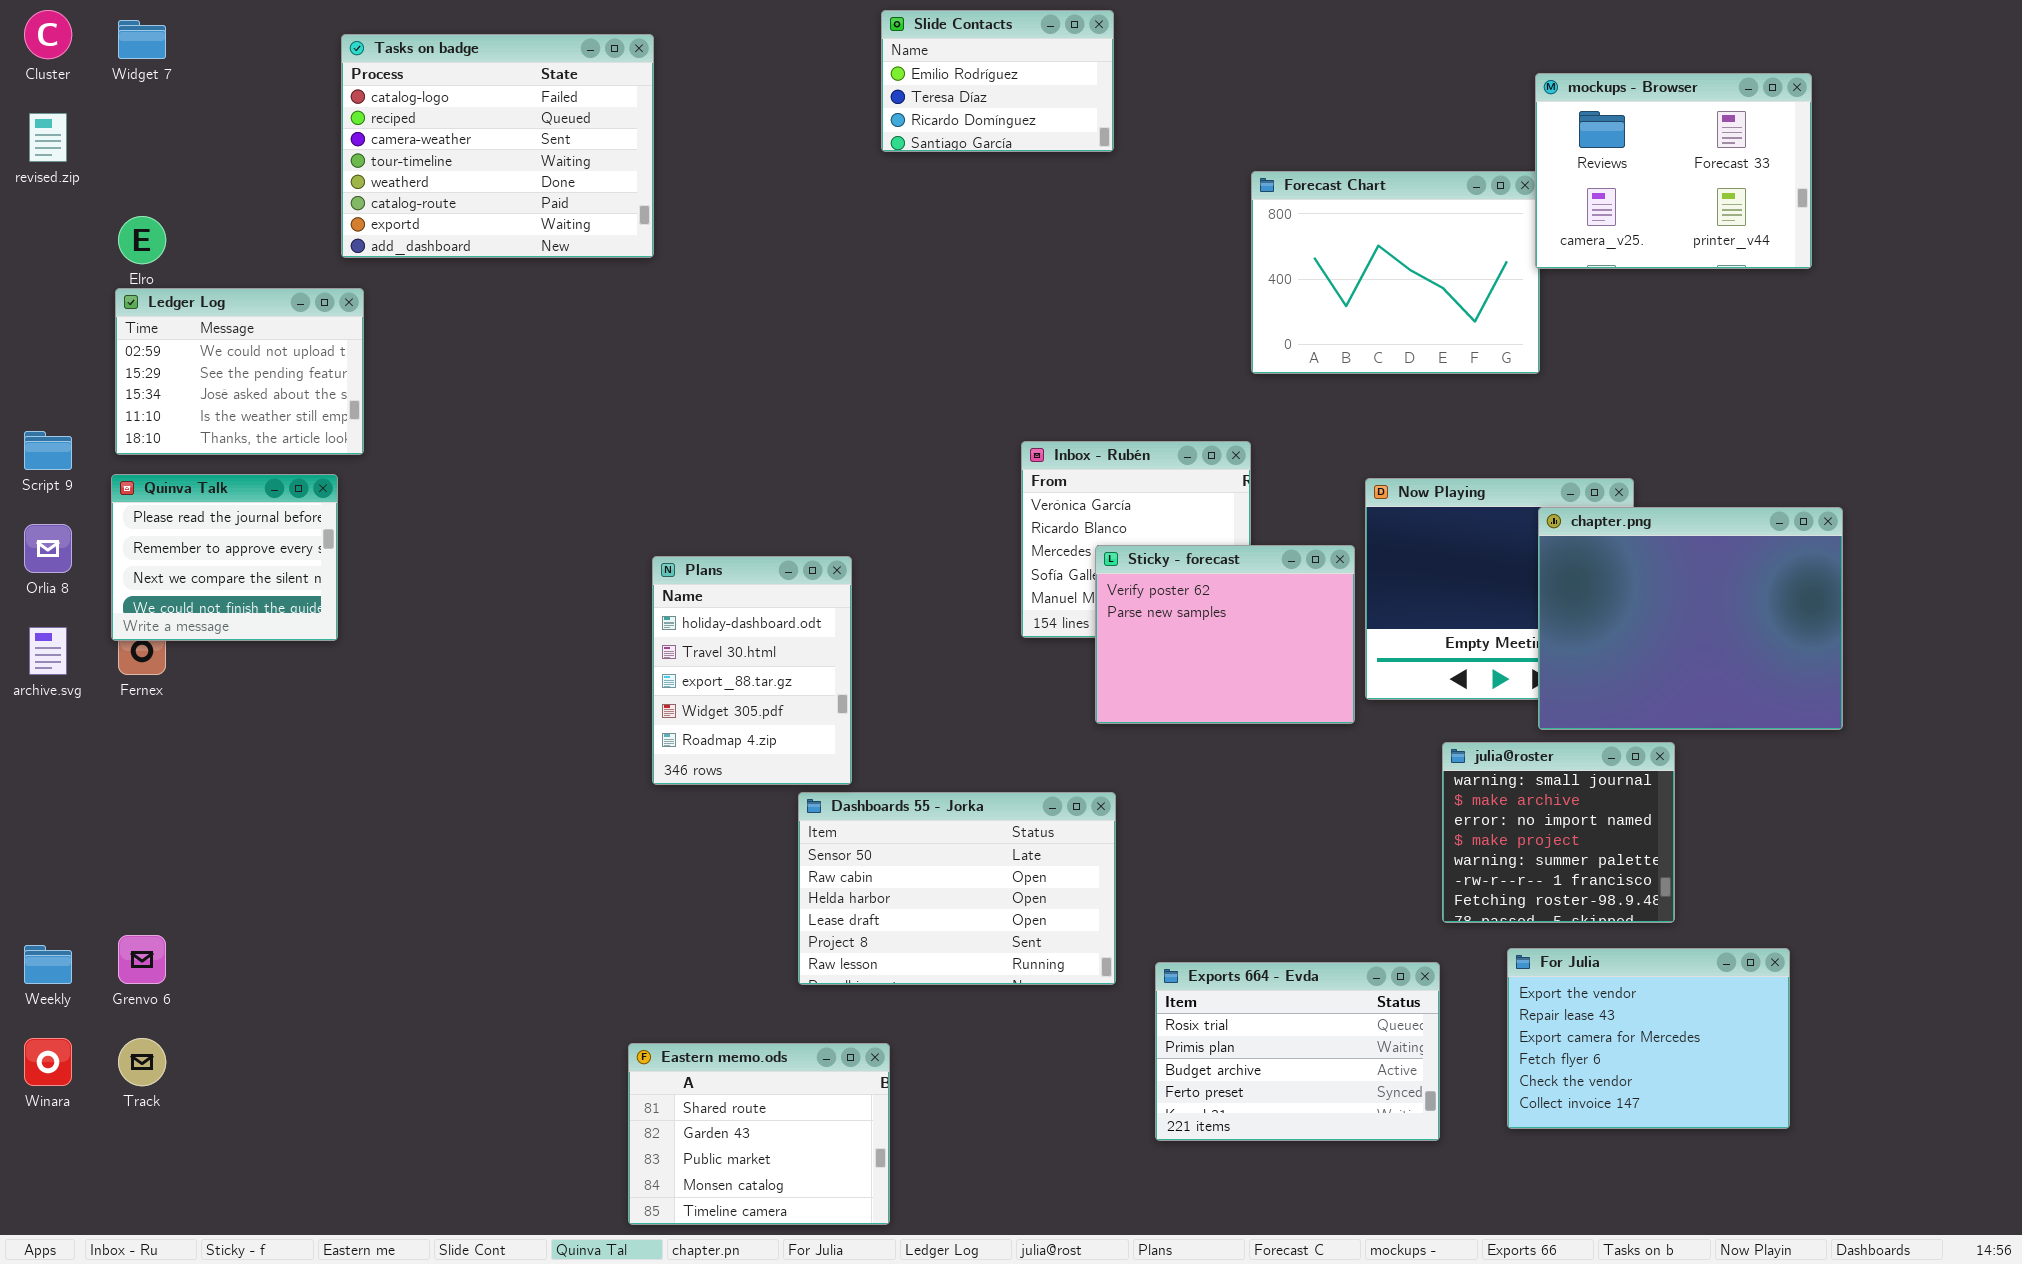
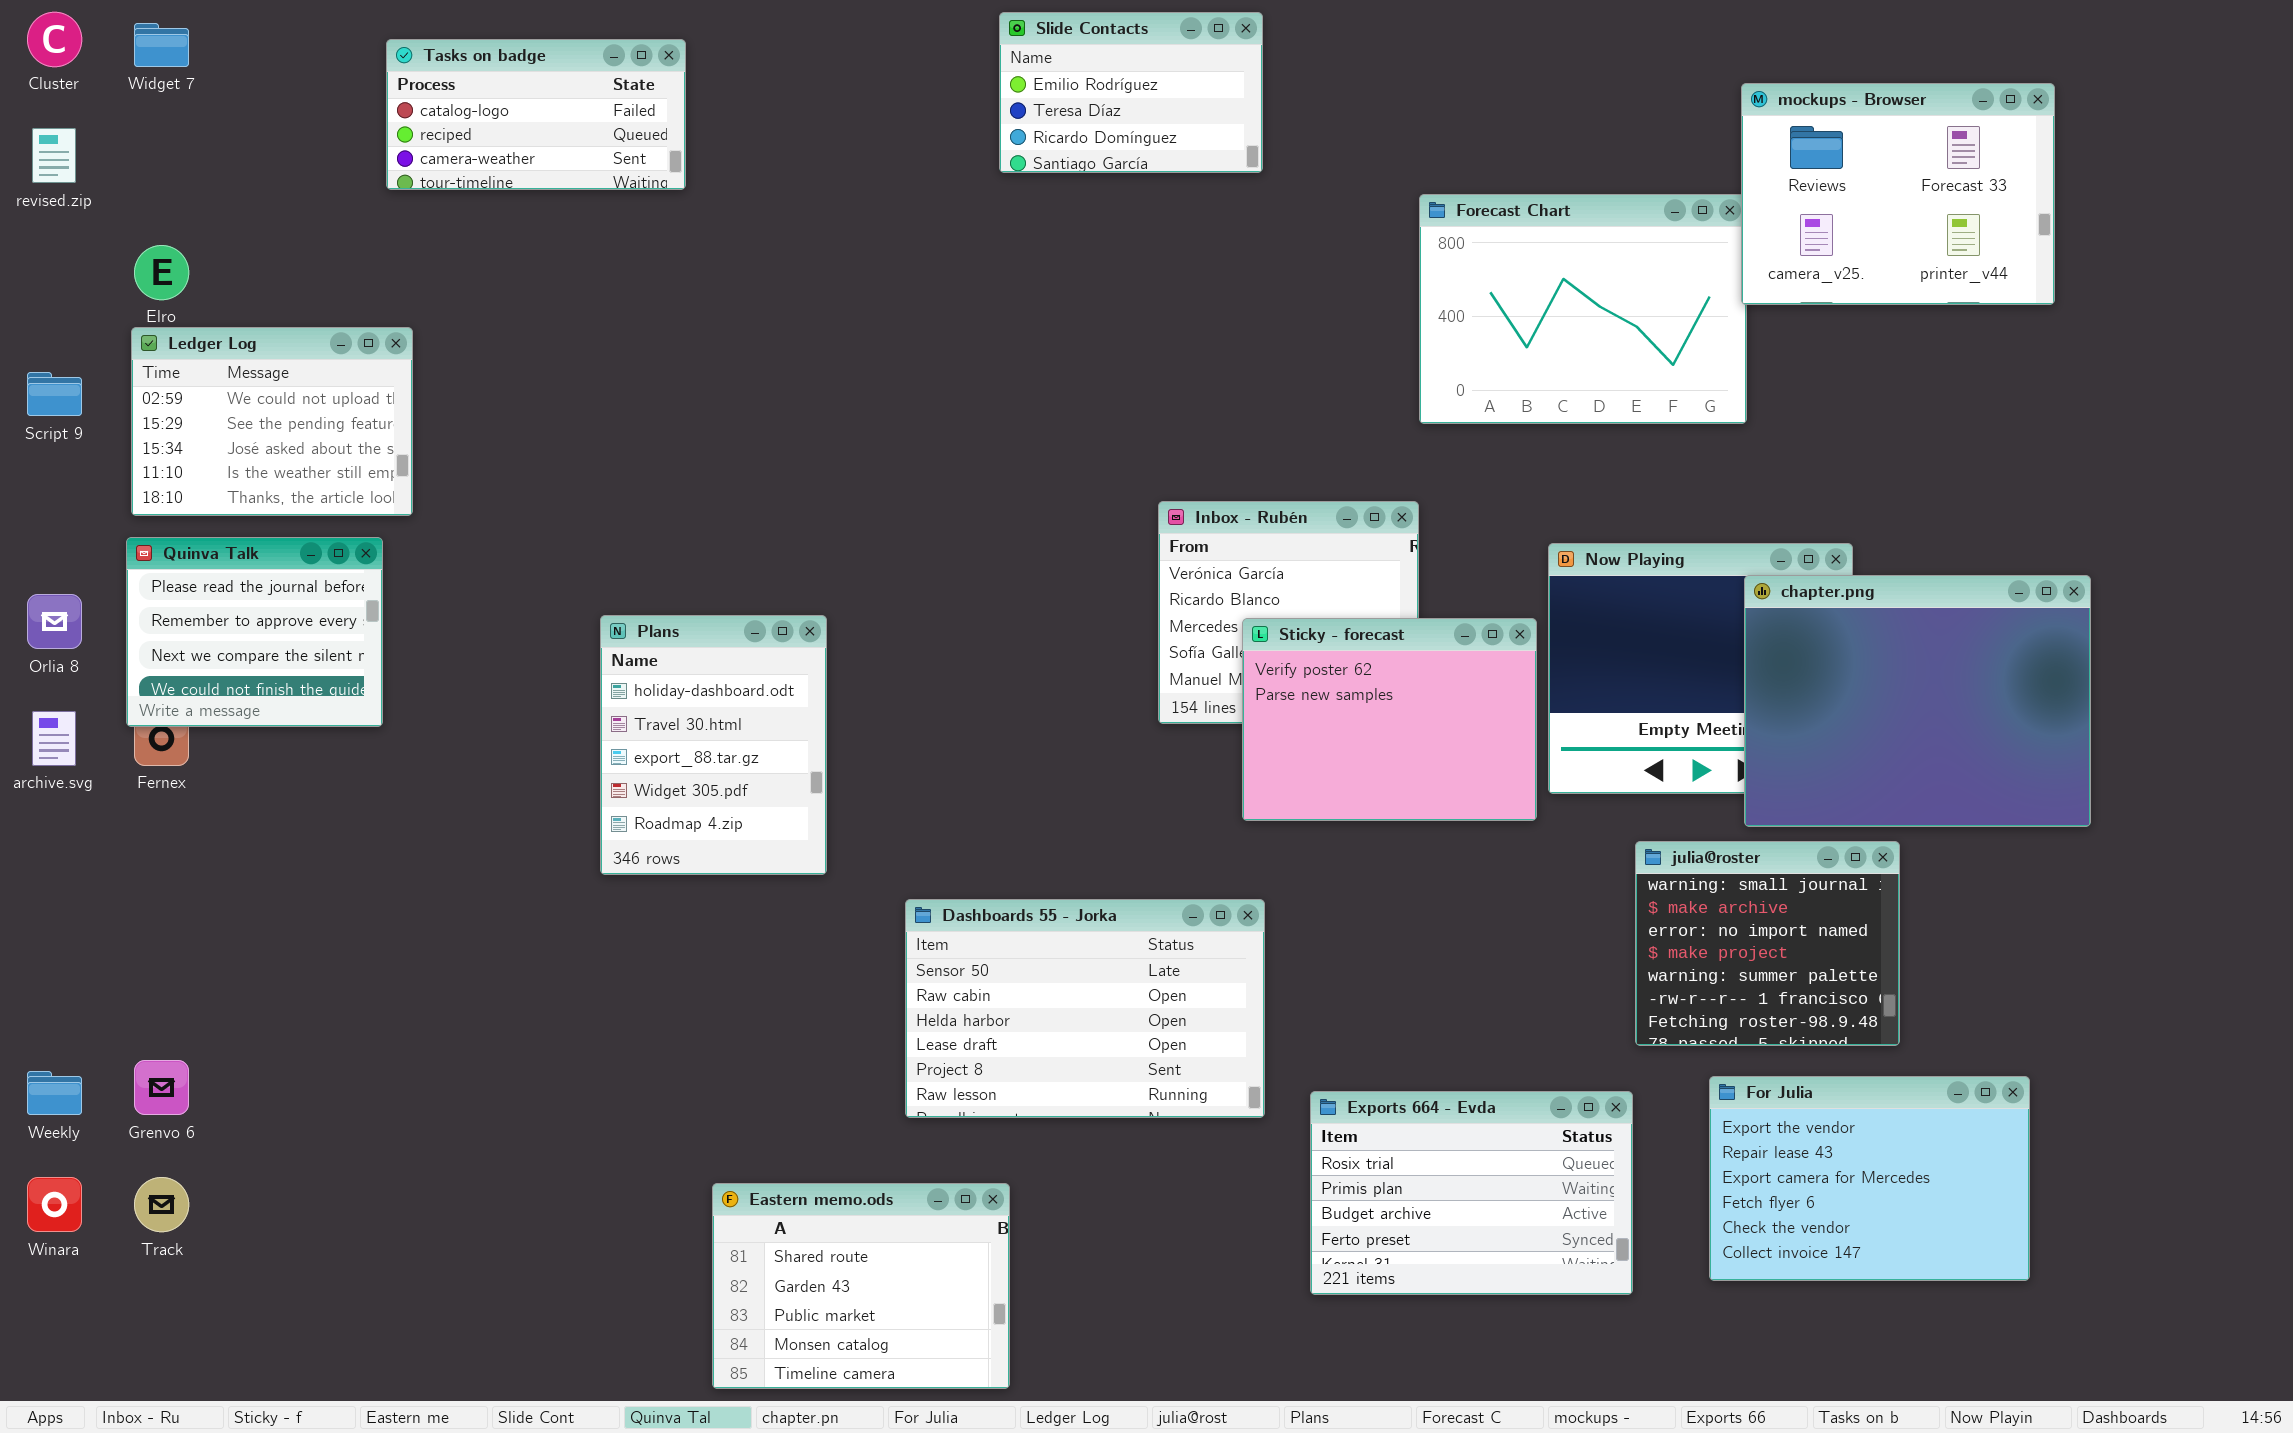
Tasks on badge: [341,34,654,258] -> [386,39,686,190], resized
Script 9: [24,431,72,470] -> [27,372,82,416], moved
Plans: [652,556,852,785] -> [600,615,827,875], moved

